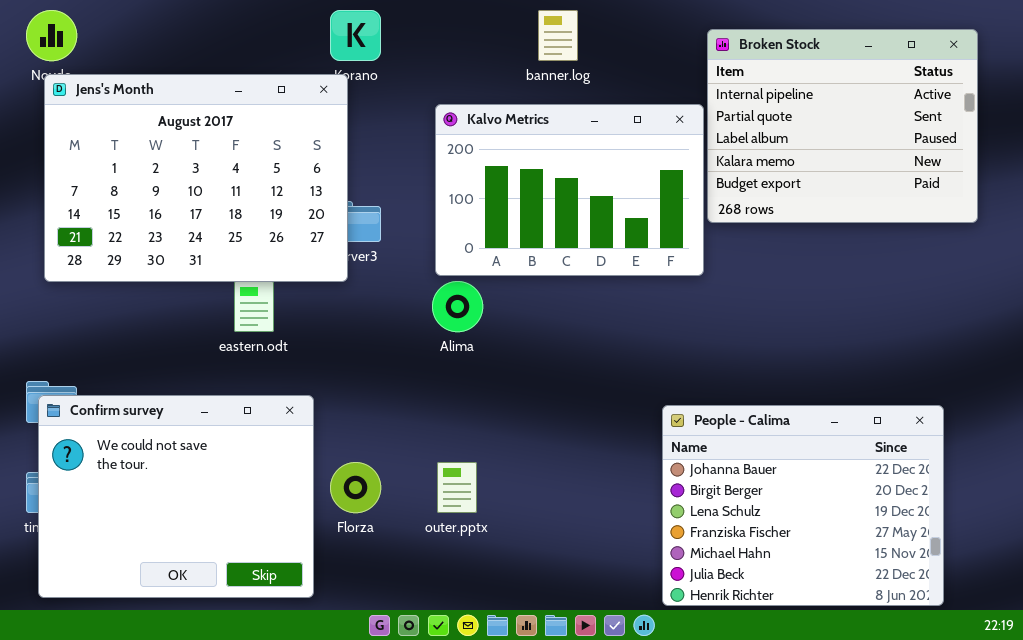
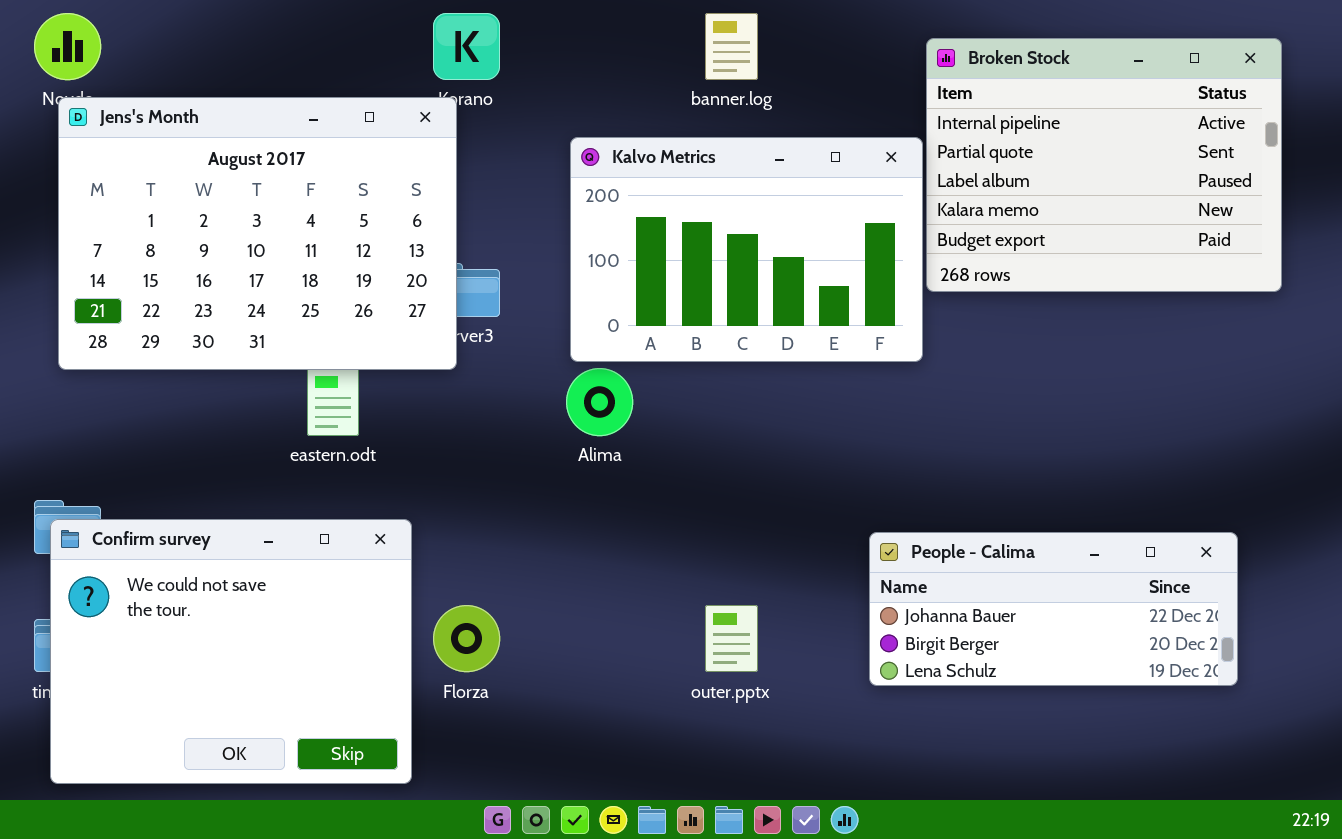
People - Calima: [662,405,944,606] -> [869,532,1238,686], resized
outer.pptx: [437,462,477,513] -> [705,605,758,672], moved

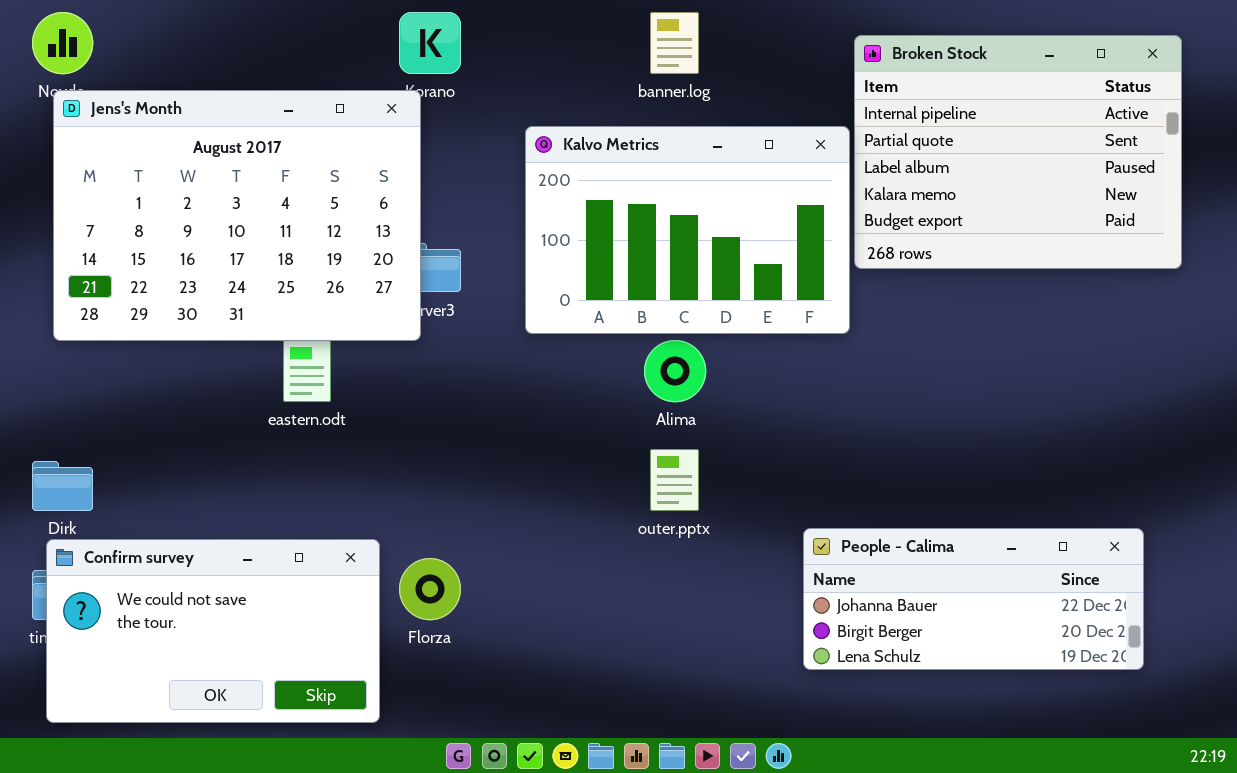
Alima: [566,368,633,436] -> [644,340,706,402], moved
Confirm survey: [50,519,412,784] -> [46,539,380,723], resized
People - Calima: [869,532,1238,686] -> [803,528,1144,670], moved
outer.pptx: [705,605,758,672] -> [650,449,699,511], moved

